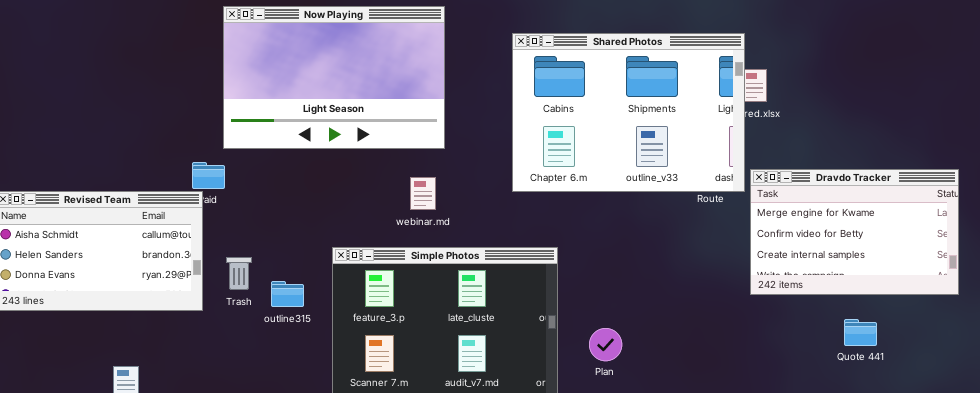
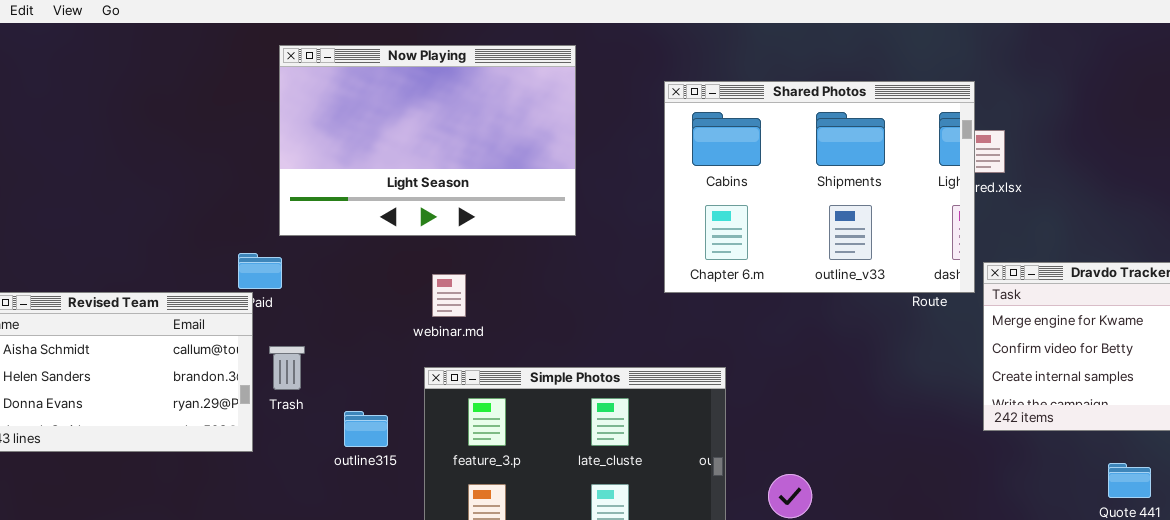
webinar.md: [410,177,436,210] -> [432,274,466,317], moved
Trash: [226,257,252,290] -> [269,346,305,390], moved

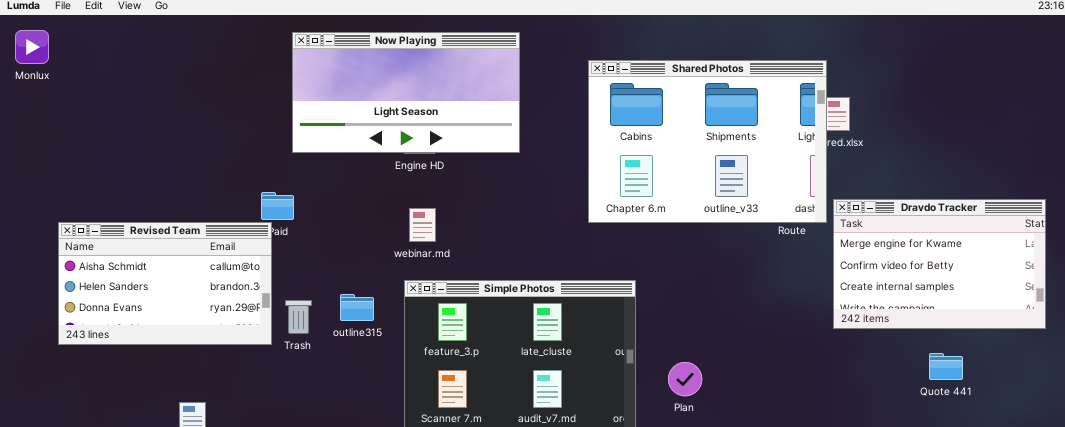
Now Playing: [279,45,576,236] -> [292,32,520,153], resized
Trash: [269,346,305,390] -> [285,300,312,334], moved
outline315: [344,411,388,447] -> [340,294,374,321], moved

